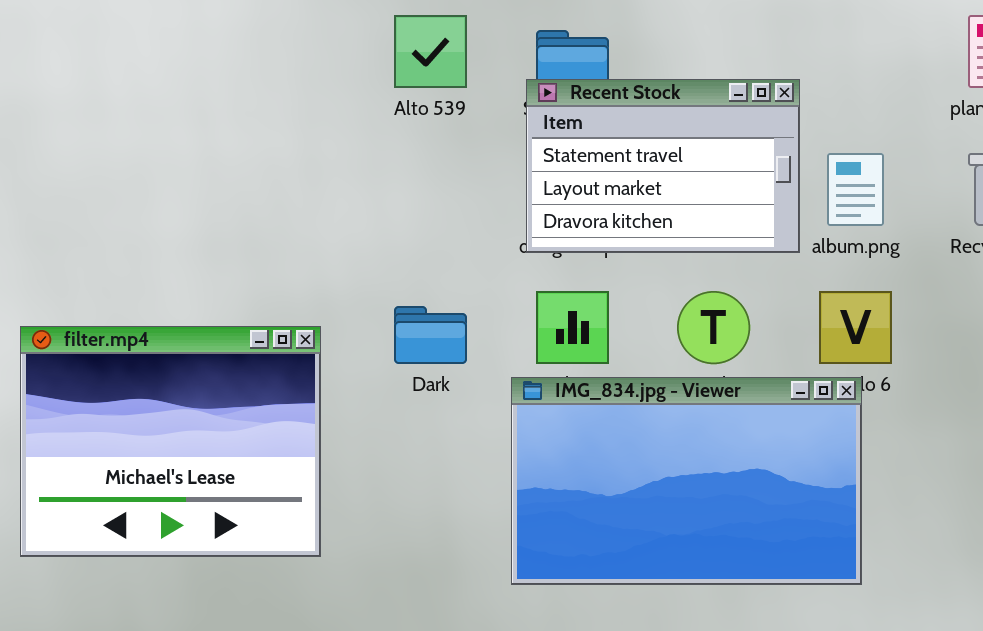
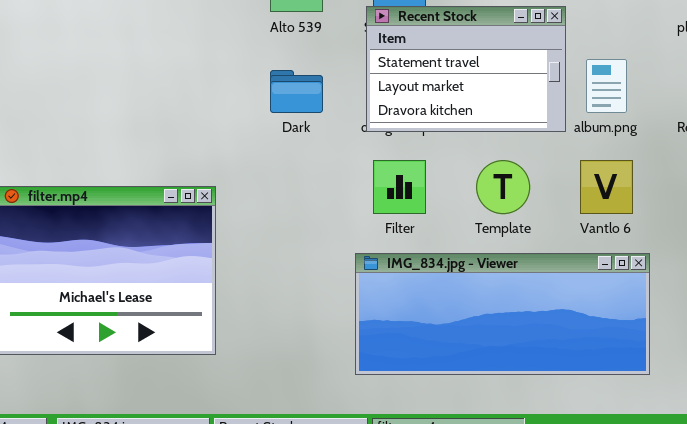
Dark: [394,306,467,364] -> [270,70,323,113], moved
IMG_834.jpg - Viewer: [511,377,862,585] -> [355,253,650,375], resized

